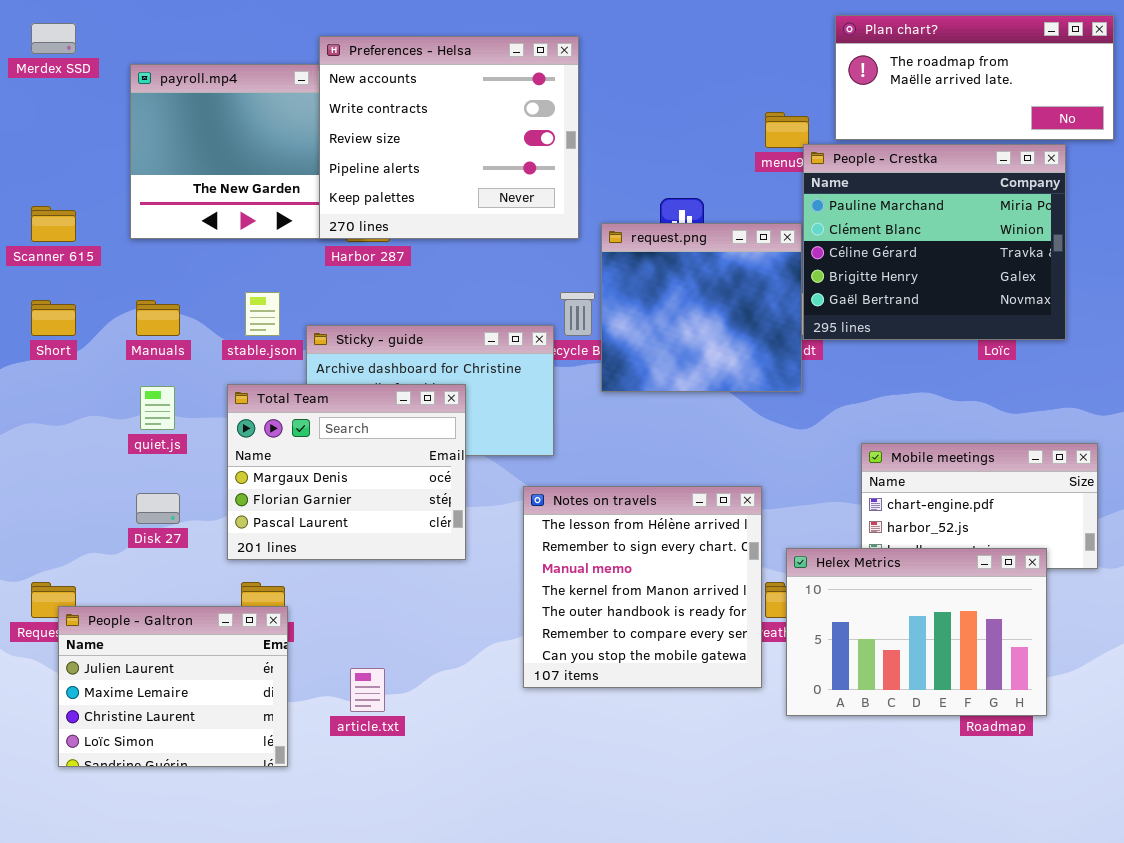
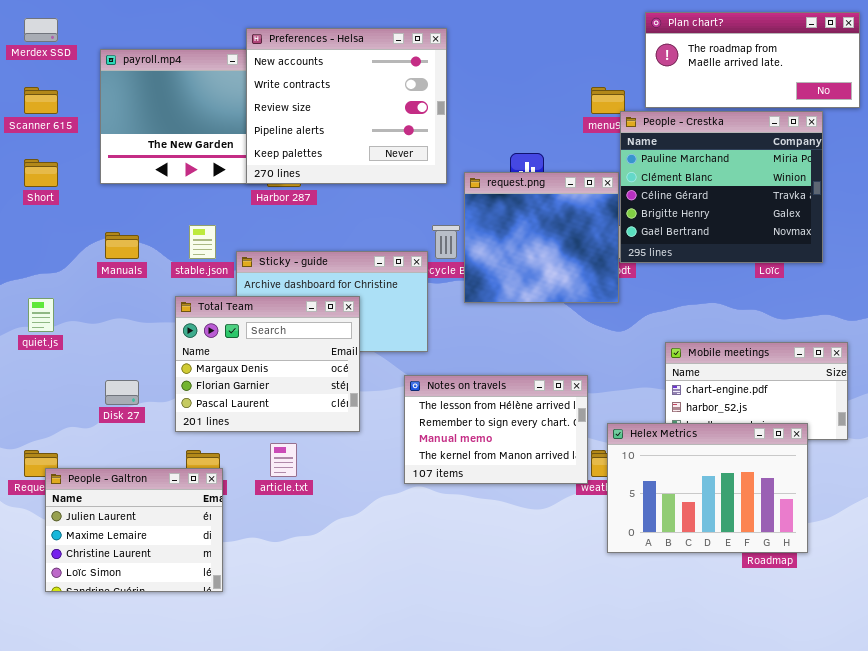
Scanner 615: [31,206,76,242] -> [24,87,58,114], moved
Short: [31,300,76,336] -> [24,159,58,187], moved
quiet.js: [140,386,175,430] -> [28,298,54,332], moved
Notes on travels: [523,486,762,688] -> [404,375,588,484], resized
article.txt: [350,668,385,712] -> [270,443,297,477], moved

